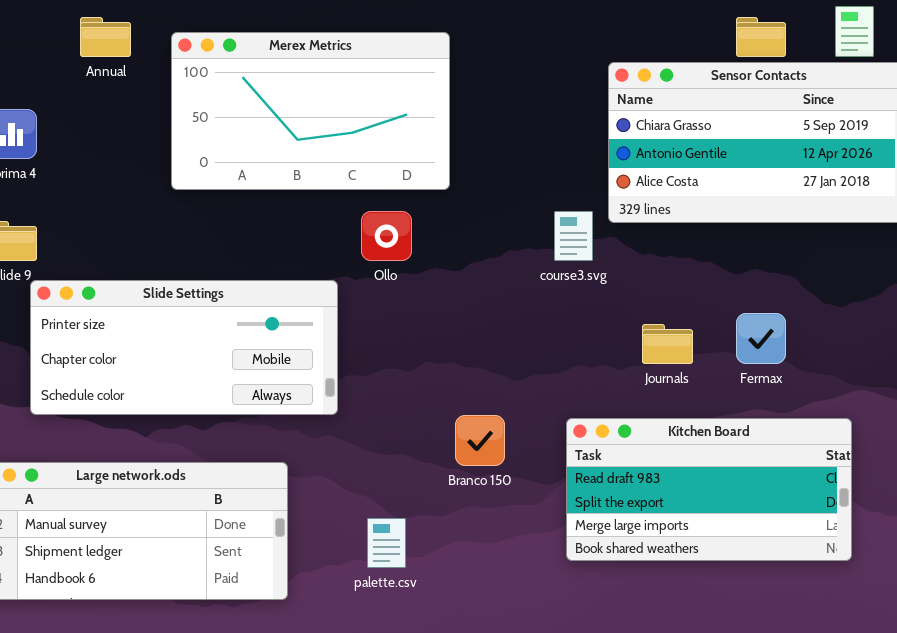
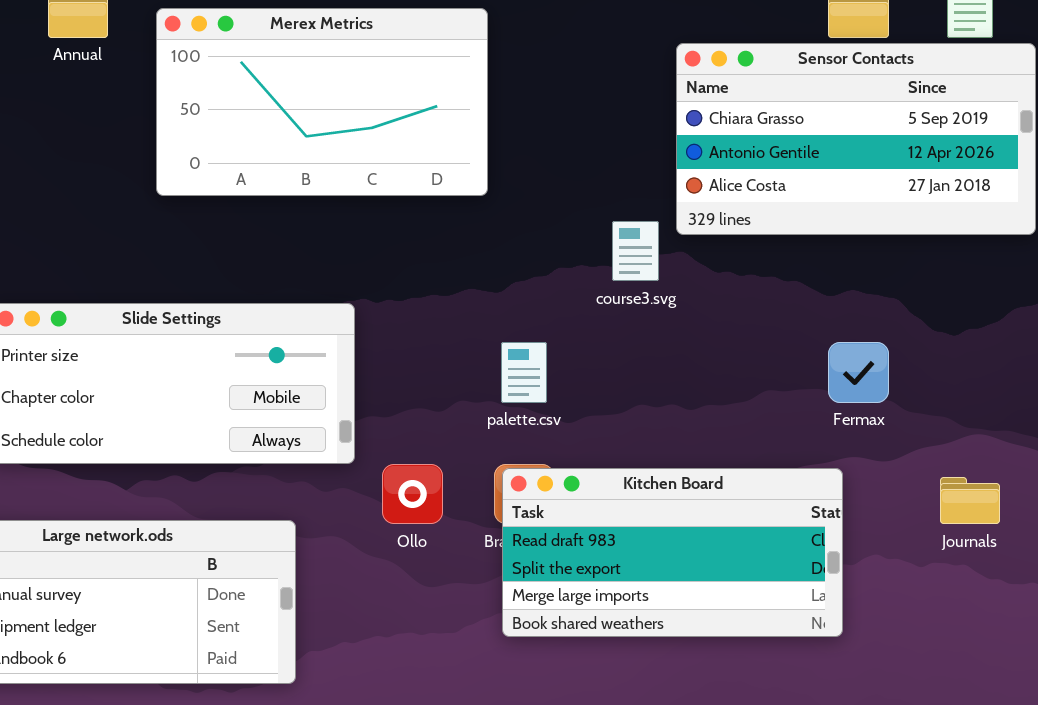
Ollo: [361,211,412,261] -> [382,464,443,524], moved
Journals: [642,324,693,364] -> [940,477,1000,524], moved
Kitchen Board: [566,418,852,561] -> [502,468,843,637], moved
palette.csv: [367,518,406,568] -> [501,342,547,403], moved

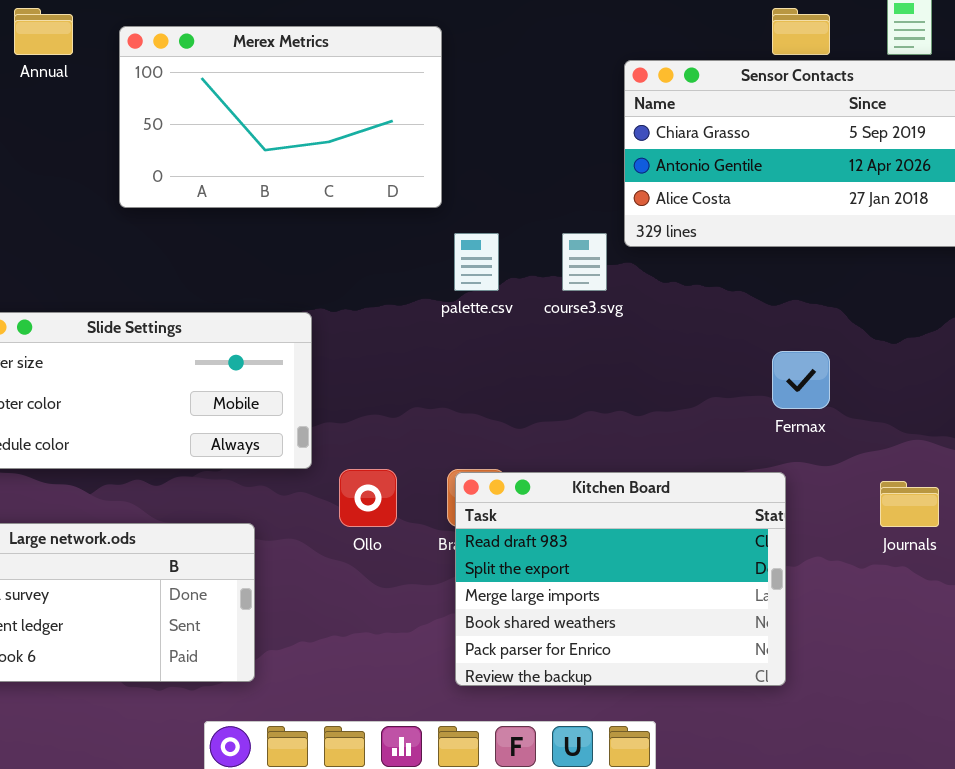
palette.csv: [501,342,547,403] -> [454,233,499,291], moved
Kitchen Board: [502,468,843,637] -> [455,472,786,686], resized

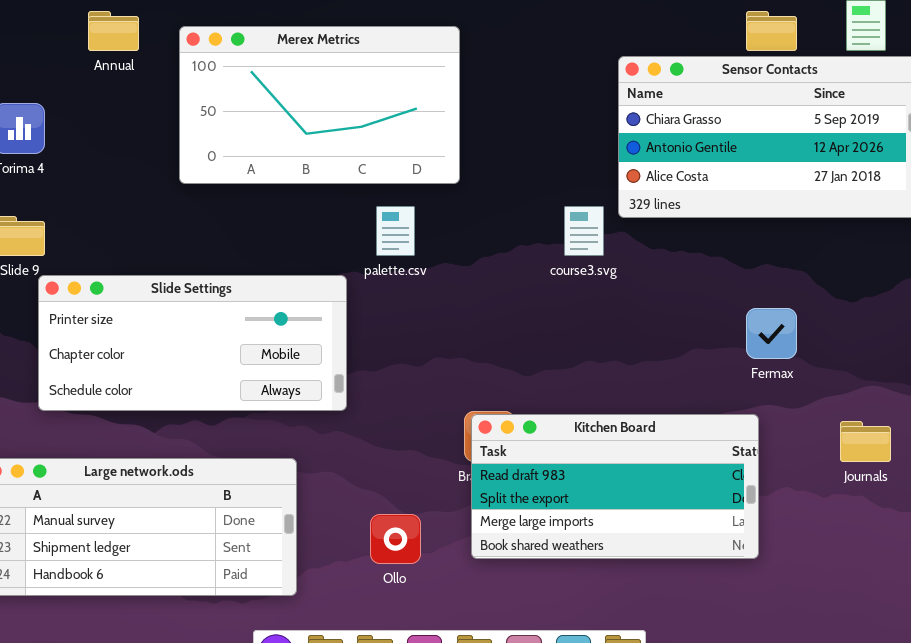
palette.csv: [454,233,499,291] -> [376,206,415,256], moved
Ollo: [339,469,397,527] -> [370,514,421,564], moved
Kitchen Board: [455,472,786,686] -> [471,414,759,559], resized

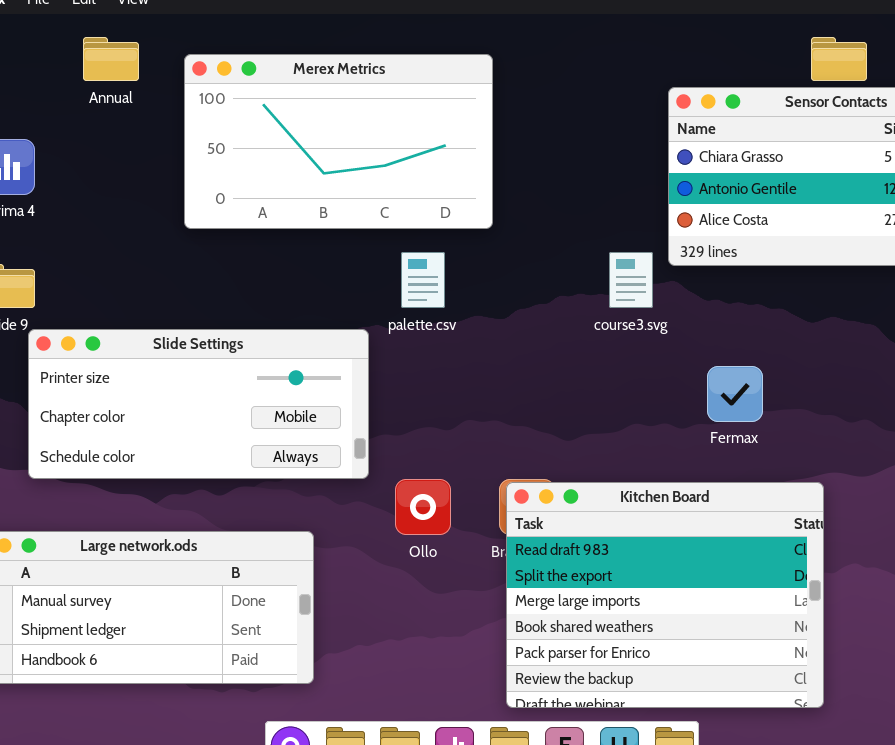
Fermax: [746,308,797,359] -> [707,366,763,422], moved
Kitchen Board: [471,414,759,559] -> [506,482,824,708], resized
Ollo: [370,514,421,564] -> [395,479,451,535], moved

